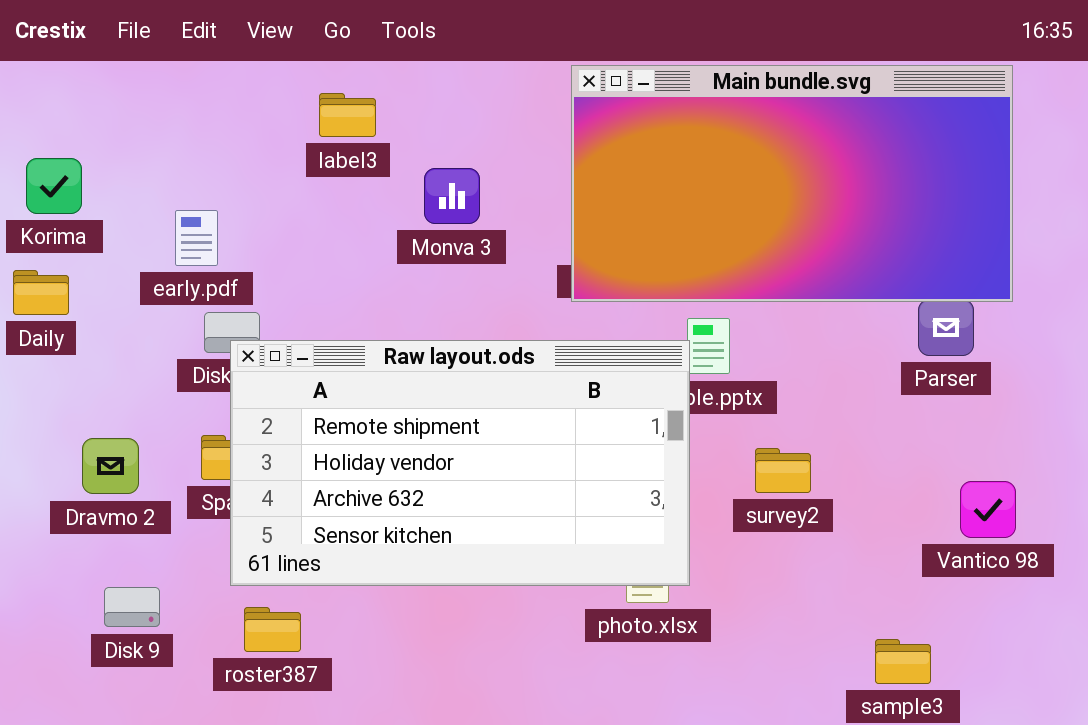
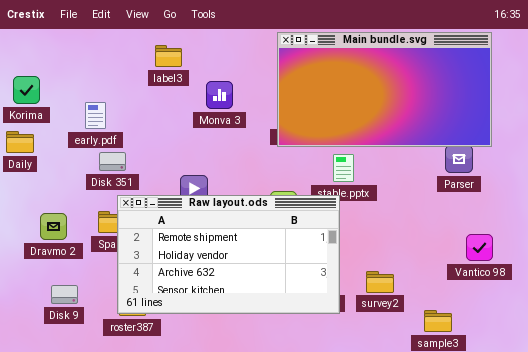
Raw layout.ods: [230,340,690,586] -> [117,195,340,314], moved
survey2: [755,448,811,493] -> [366,271,394,293], moved

